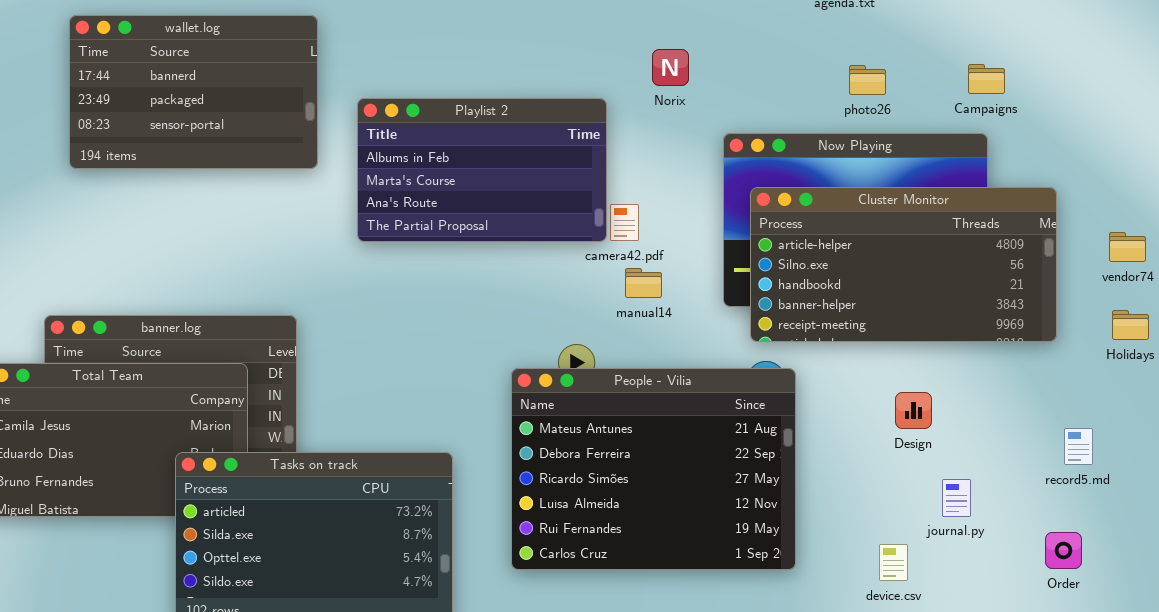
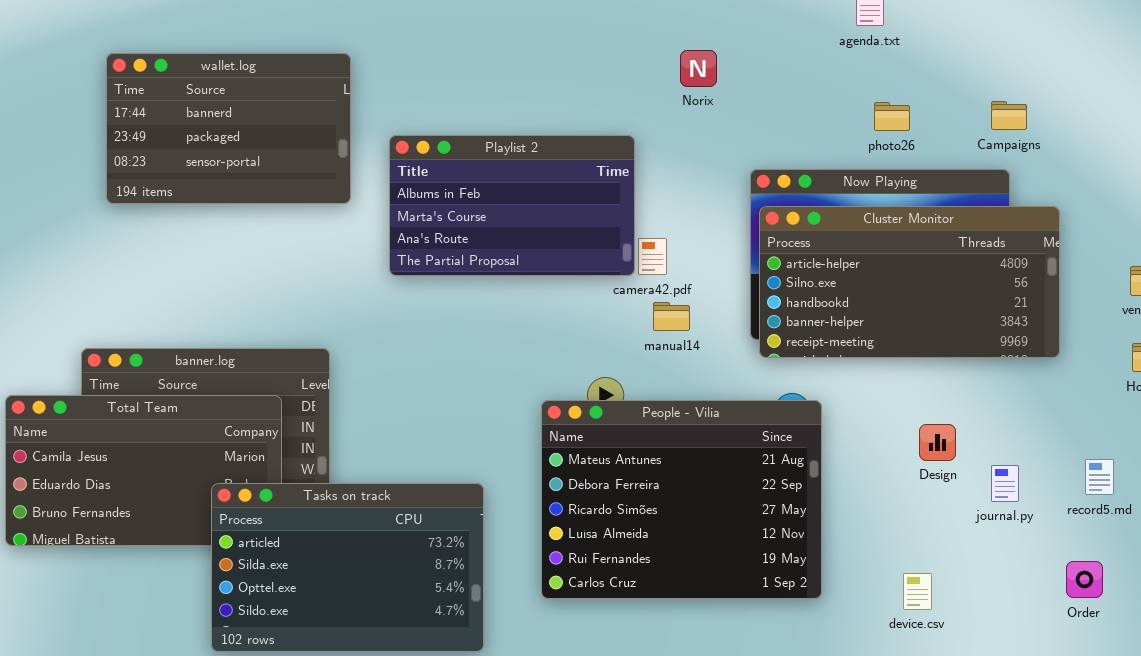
Norix: [652,49,689,86] -> [680,50,717,87], moved
Cluster Monitor: [750,187,1057,342] -> [759,206,1060,358], moved
journal.py: [942,479,971,517] -> [991,465,1019,502], moved

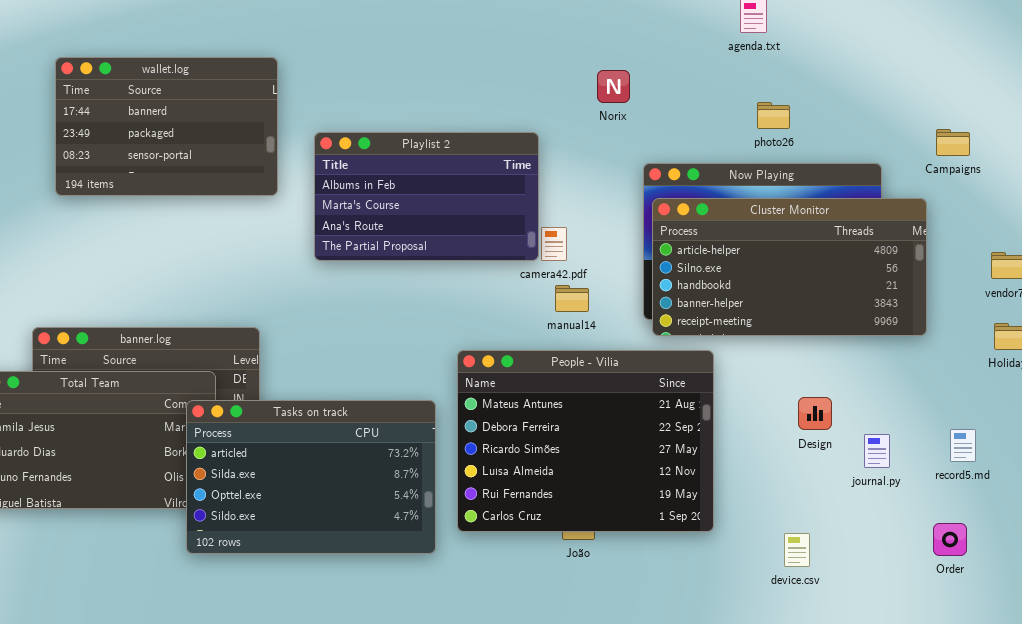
Norix: [680,50,717,87] -> [597,70,630,103], moved
Campaigns: [991,101,1027,130] -> [936,129,970,156], moved
People - Vilia: [541,400,822,599] -> [457,350,714,532], moved
Tasks on track: [211,483,484,652] -> [186,400,436,554], moved

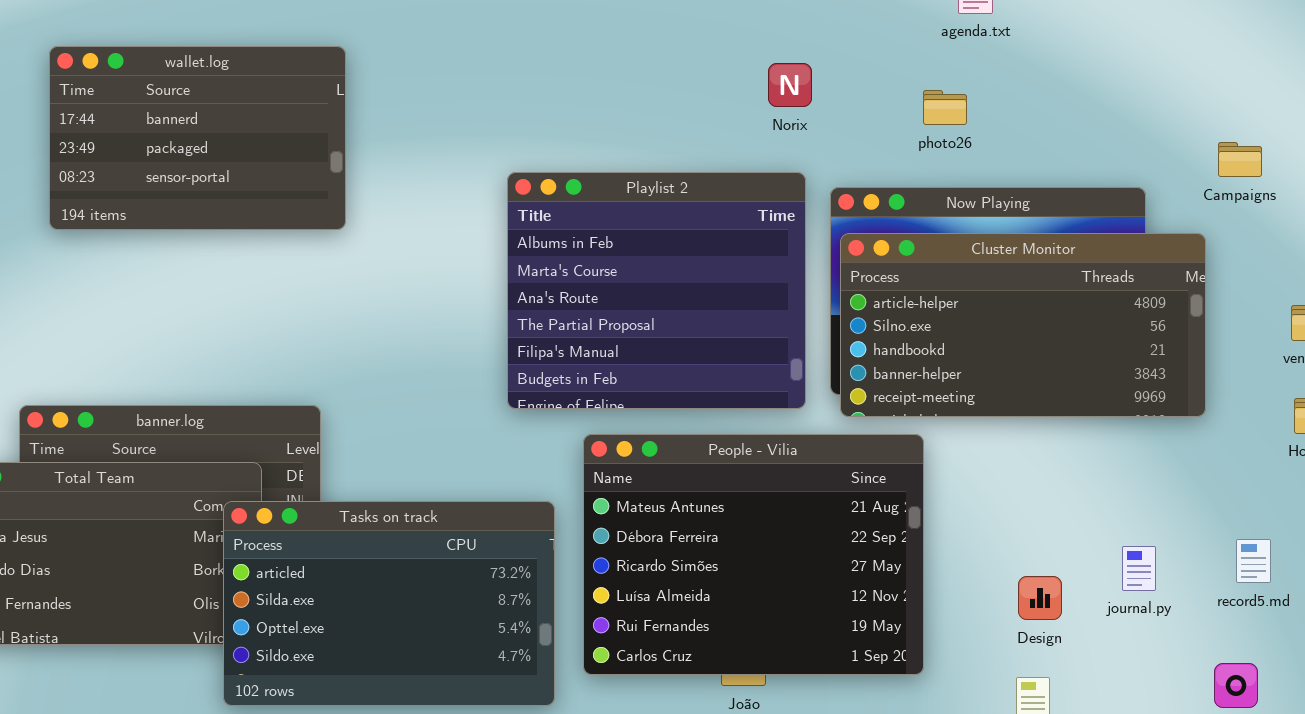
photo26: [757,102,790,129] -> [923,90,967,125], moved
Playlist 2: [314,132,539,261] -> [507,172,806,409], moved, resized
Design: [798,397,832,430] -> [1018,576,1062,620], moved

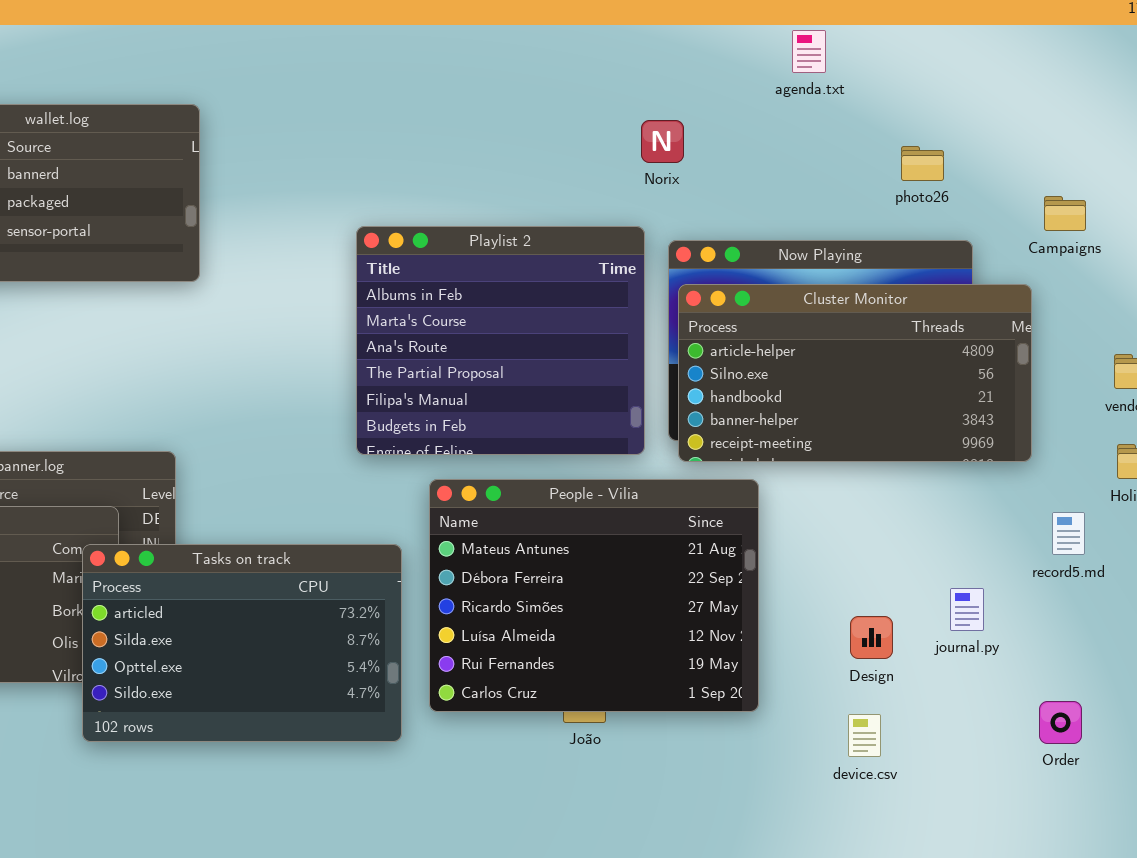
Norix: [768,63,812,107] -> [641,120,684,163], moved
photo26: [923,90,967,125] -> [901,146,944,181], moved
record5.md: [1236,539,1271,583] -> [1052,512,1085,555], moved

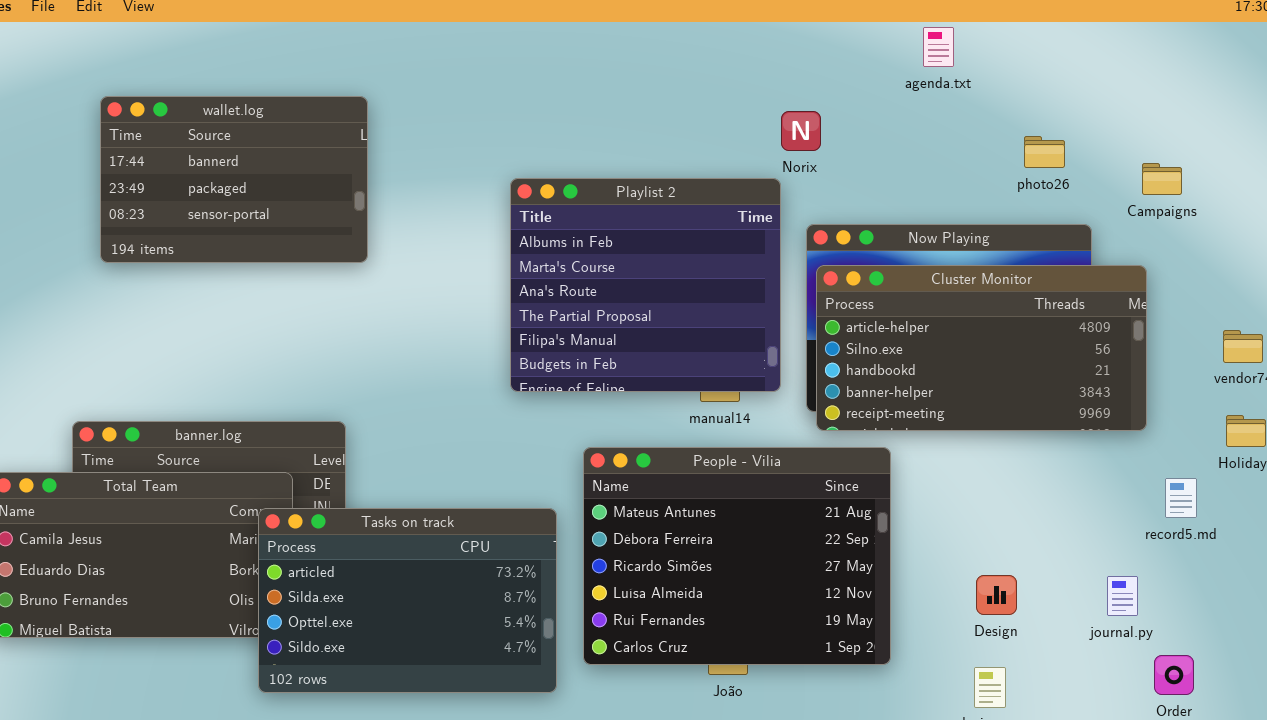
Campaigns: [1044,196,1086,231] -> [1142,163,1182,195], moved
Playlist 2: [356,226,645,455] -> [510,178,781,392], moved
journal.py: [950,588,984,631] -> [1107,576,1138,616], moved

